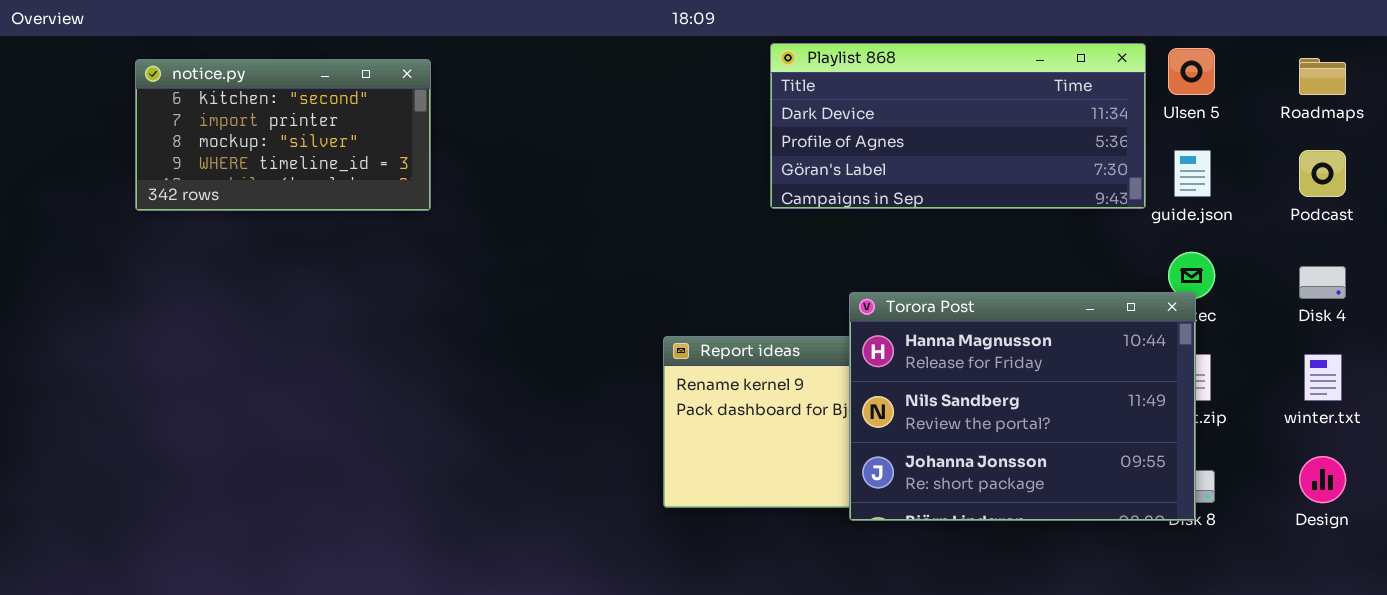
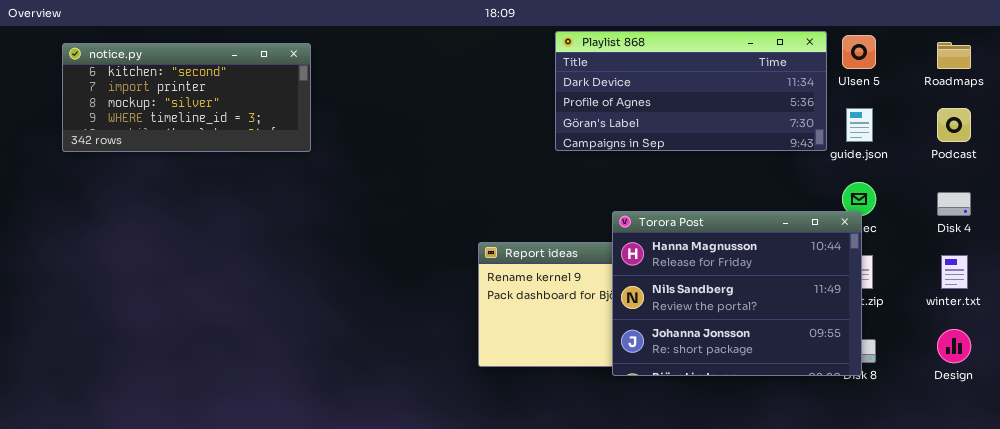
notice.py: [135,59,431,211] -> [62,43,311,152], resized

